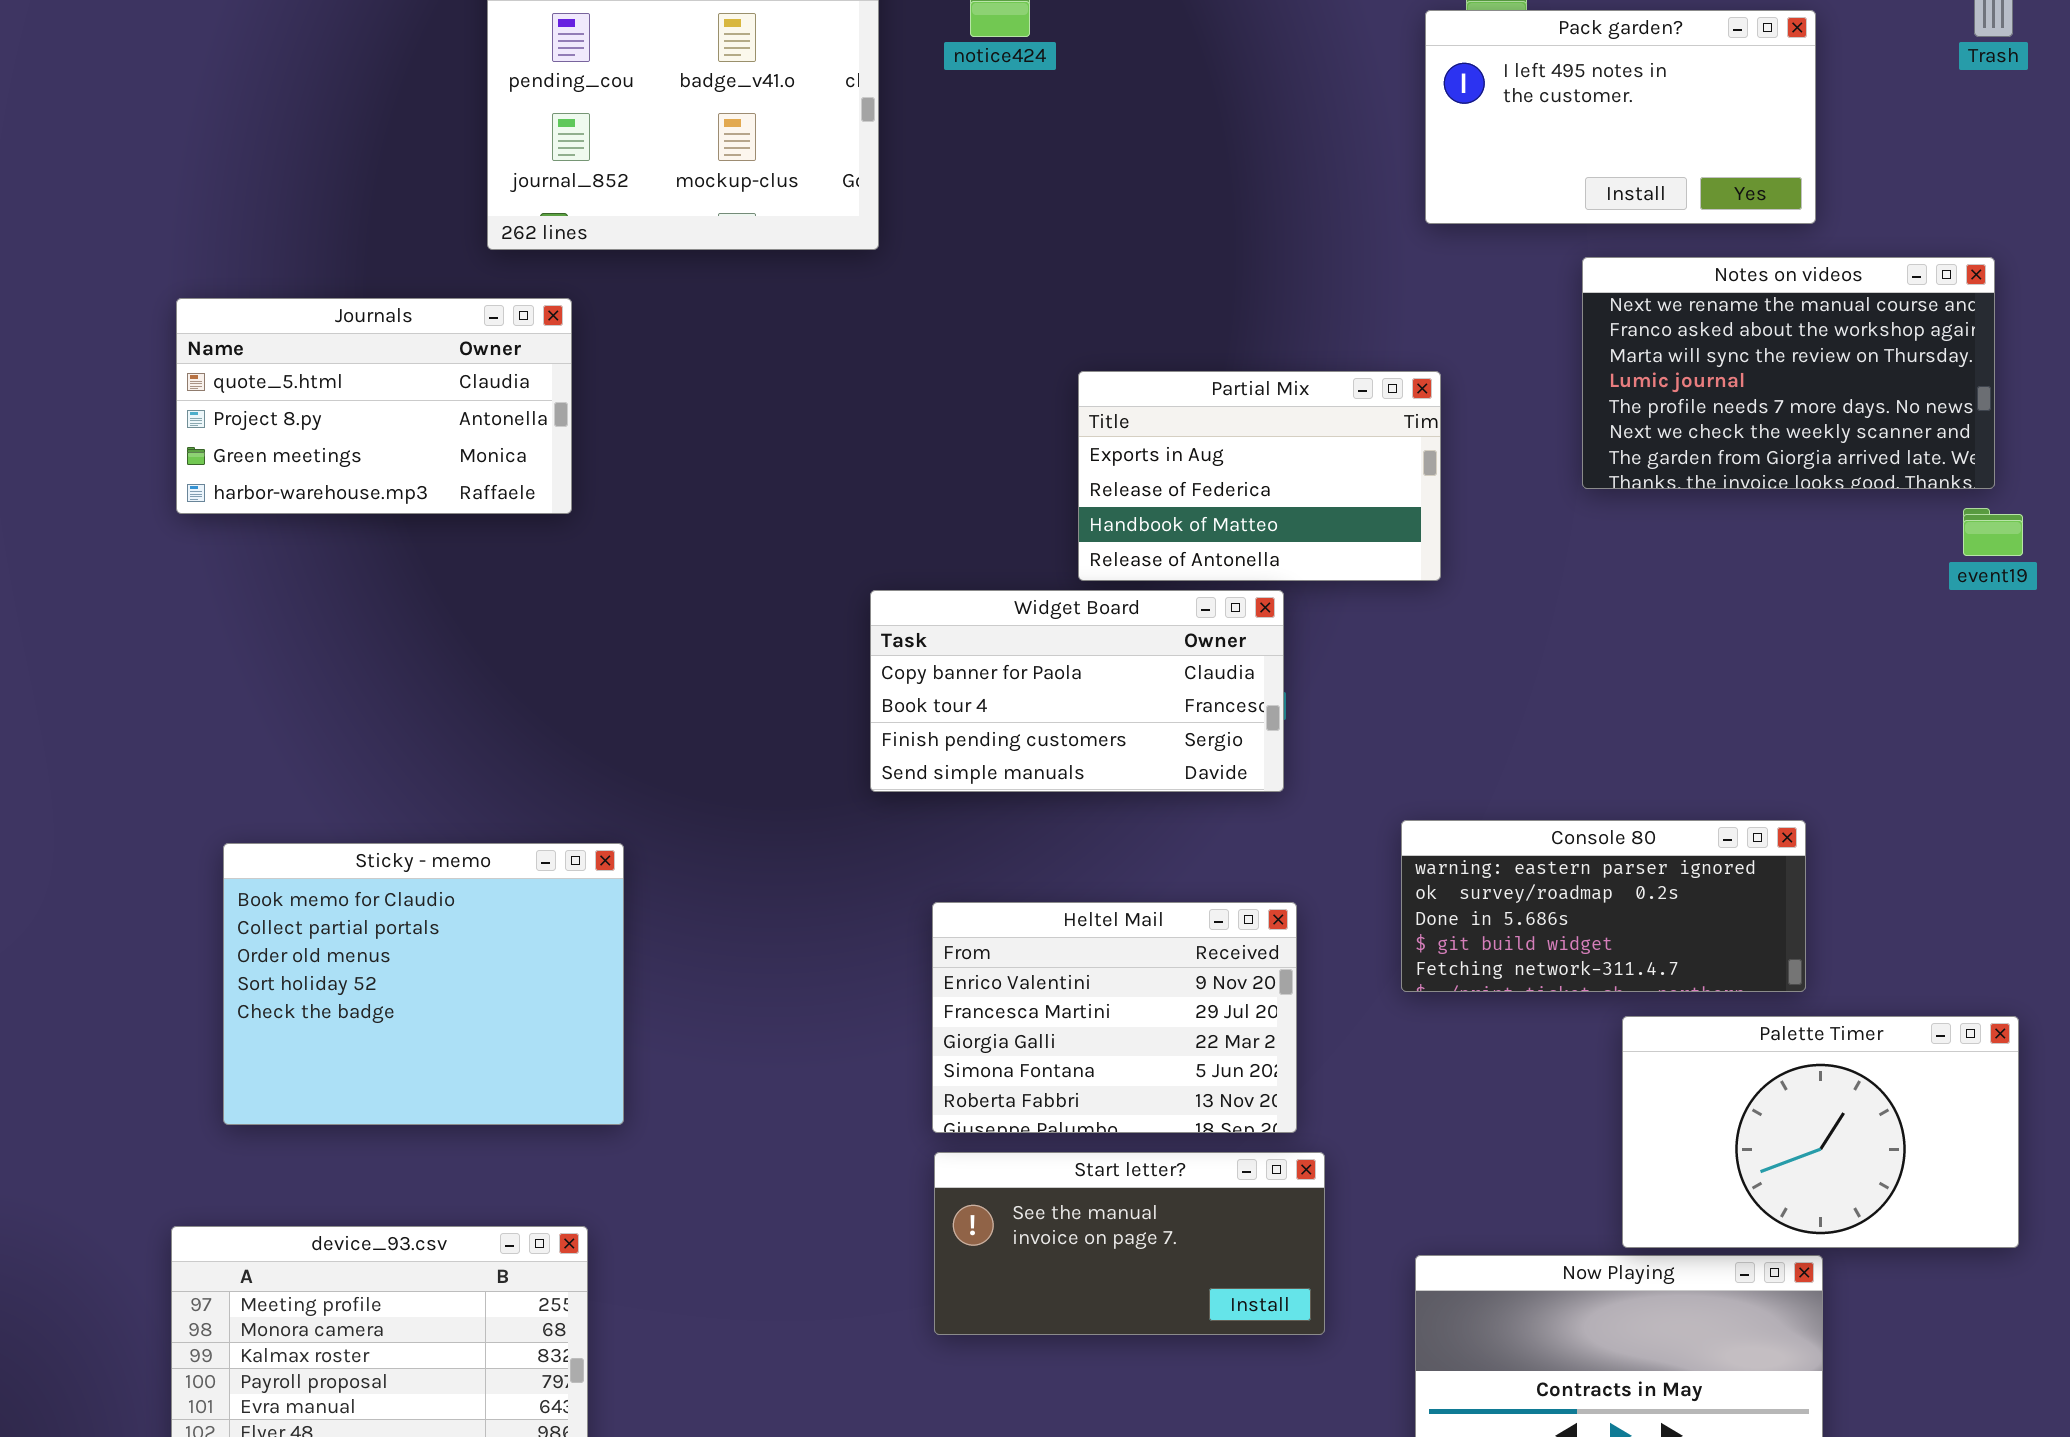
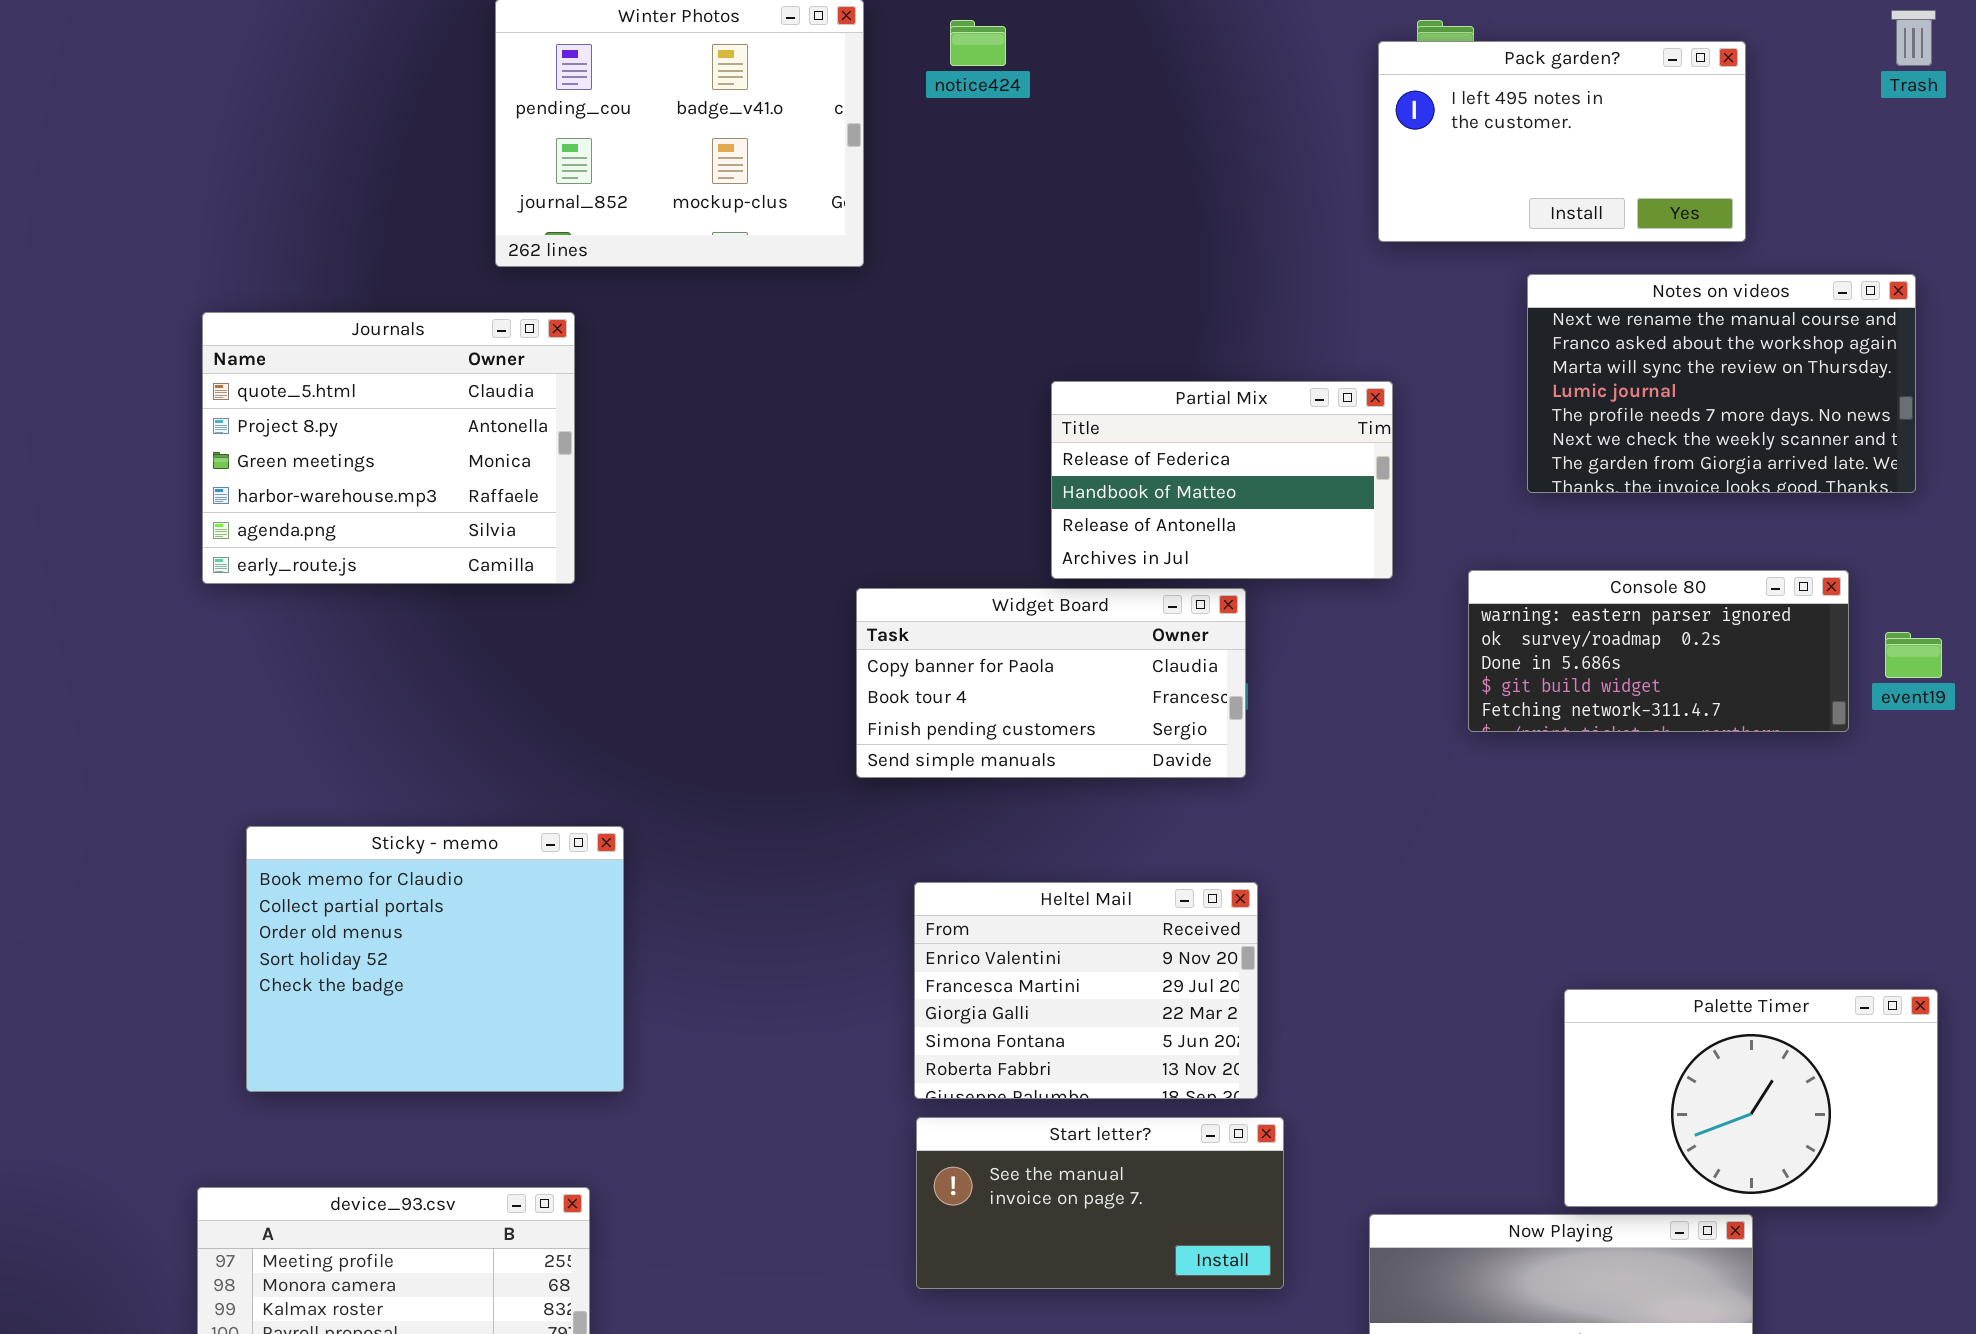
Journals: [176,298,572,514] -> [202,312,575,584], resized
Partial Mix: [1078,371,1441,581] -> [1051,381,1393,579], scrolled down 1 row
event19: [1963,508,2023,556] -> [1885,632,1942,678], moved
Console 80: [1401,820,1806,992] -> [1468,570,1849,732], moved

